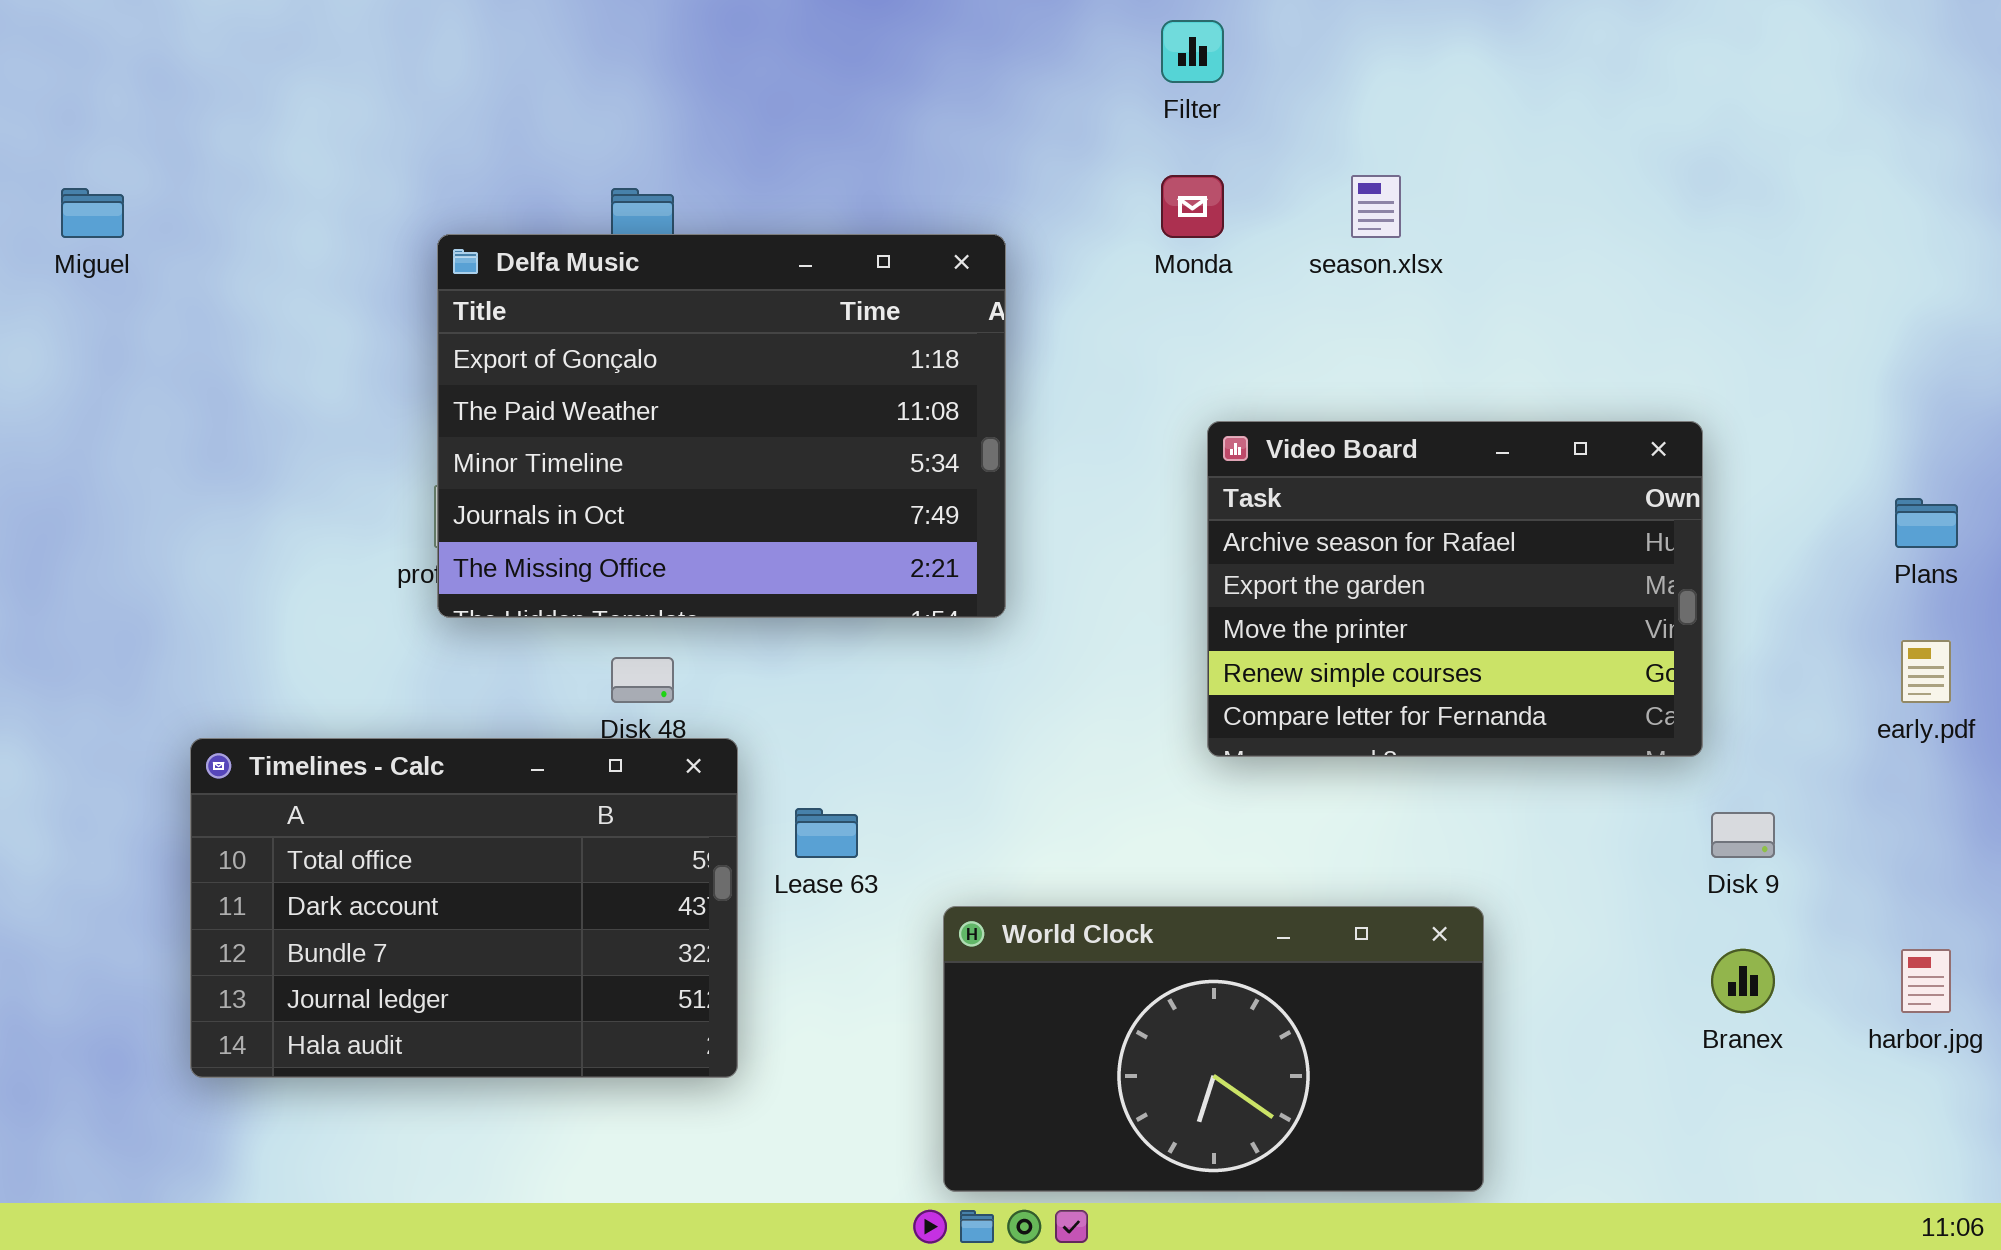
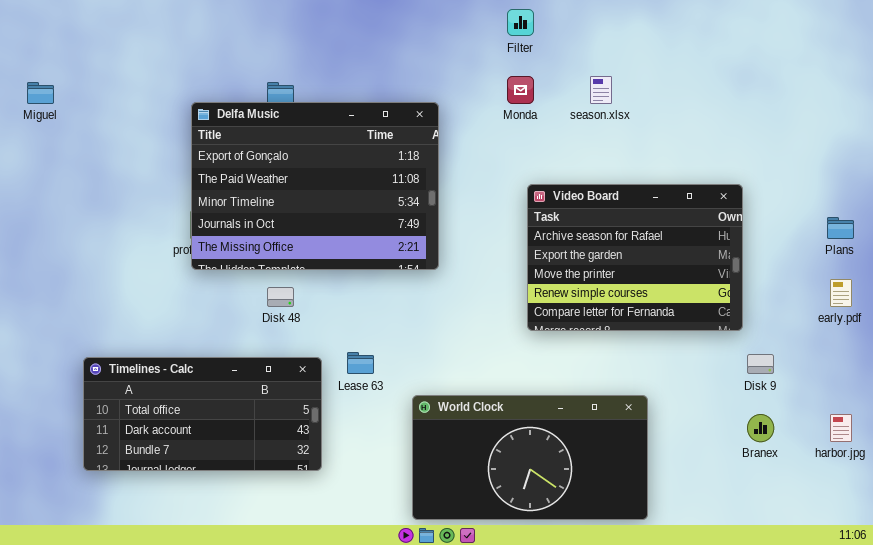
Timelines - Calc: [190,738,738,1078] -> [83,357,322,471], resized

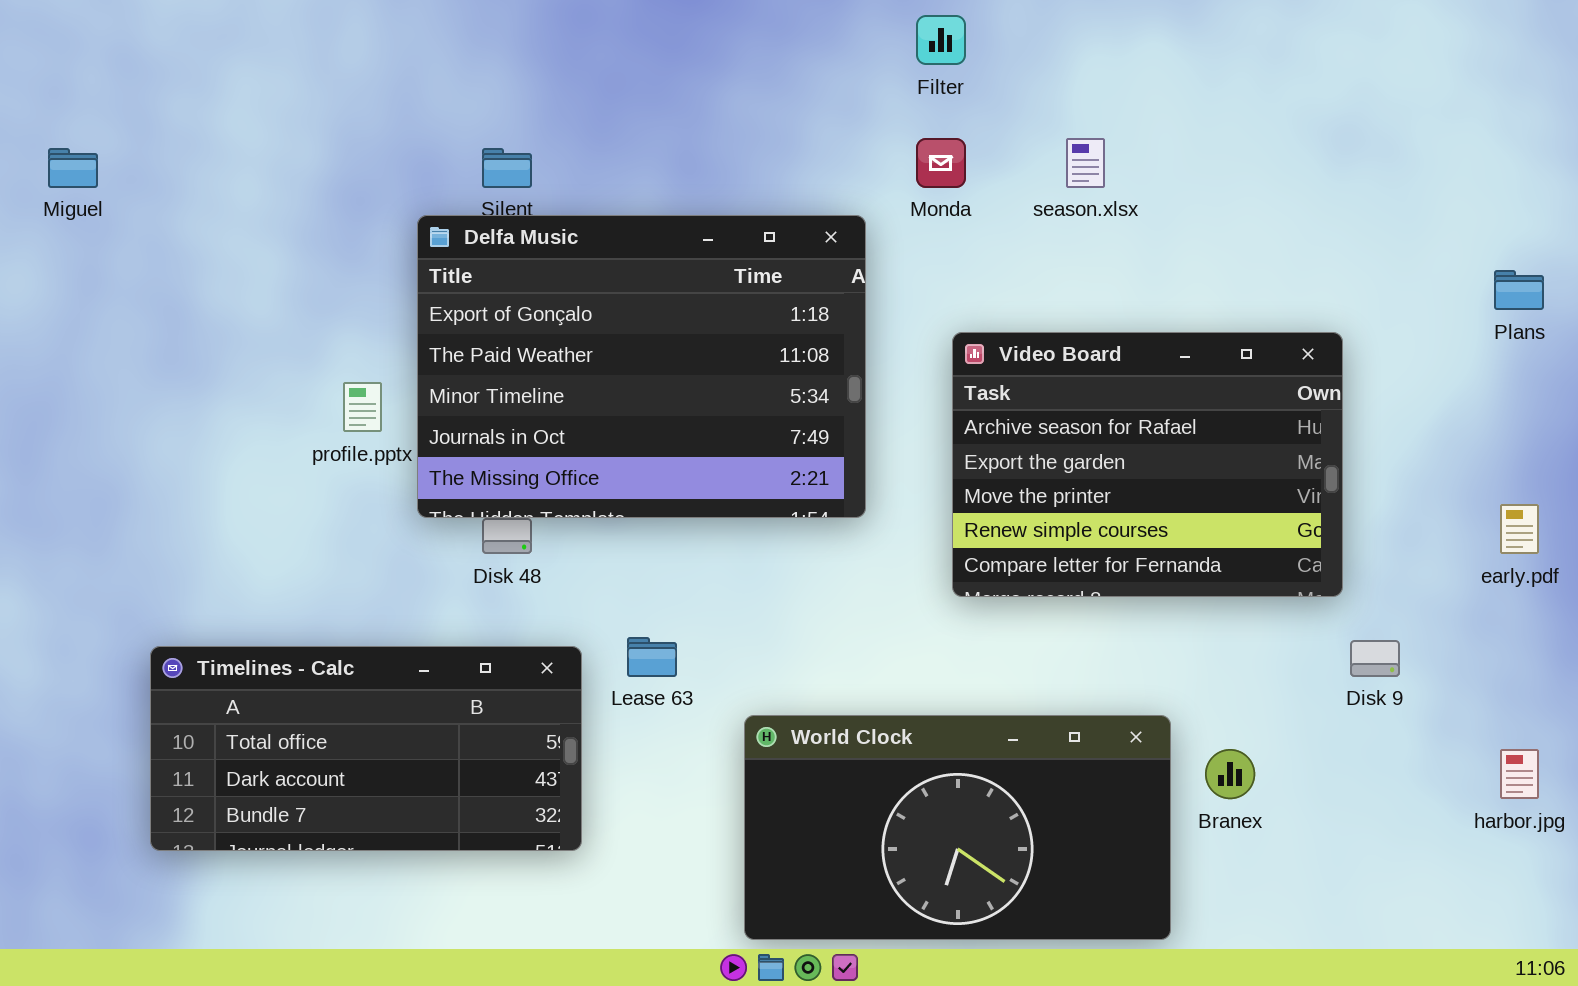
Delfa Music: [191,102,439,270] -> [417,215,866,518], moved
Plans: [827,217,854,239] -> [1494,270,1544,310], moved
Branex: [747,414,774,442] -> [1205,749,1255,799], moved

